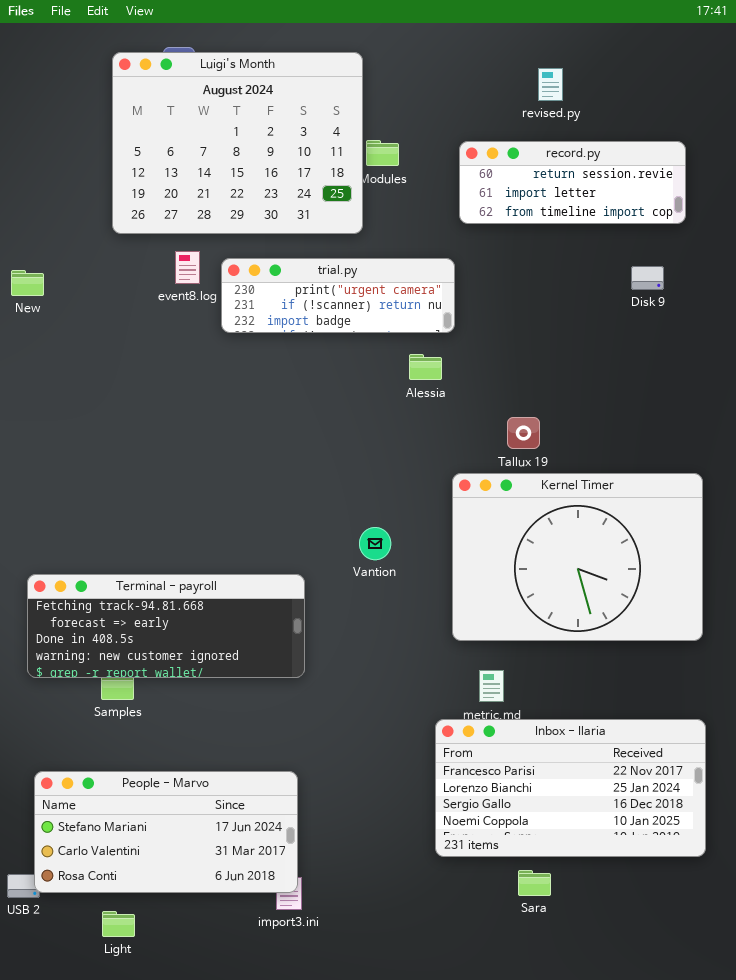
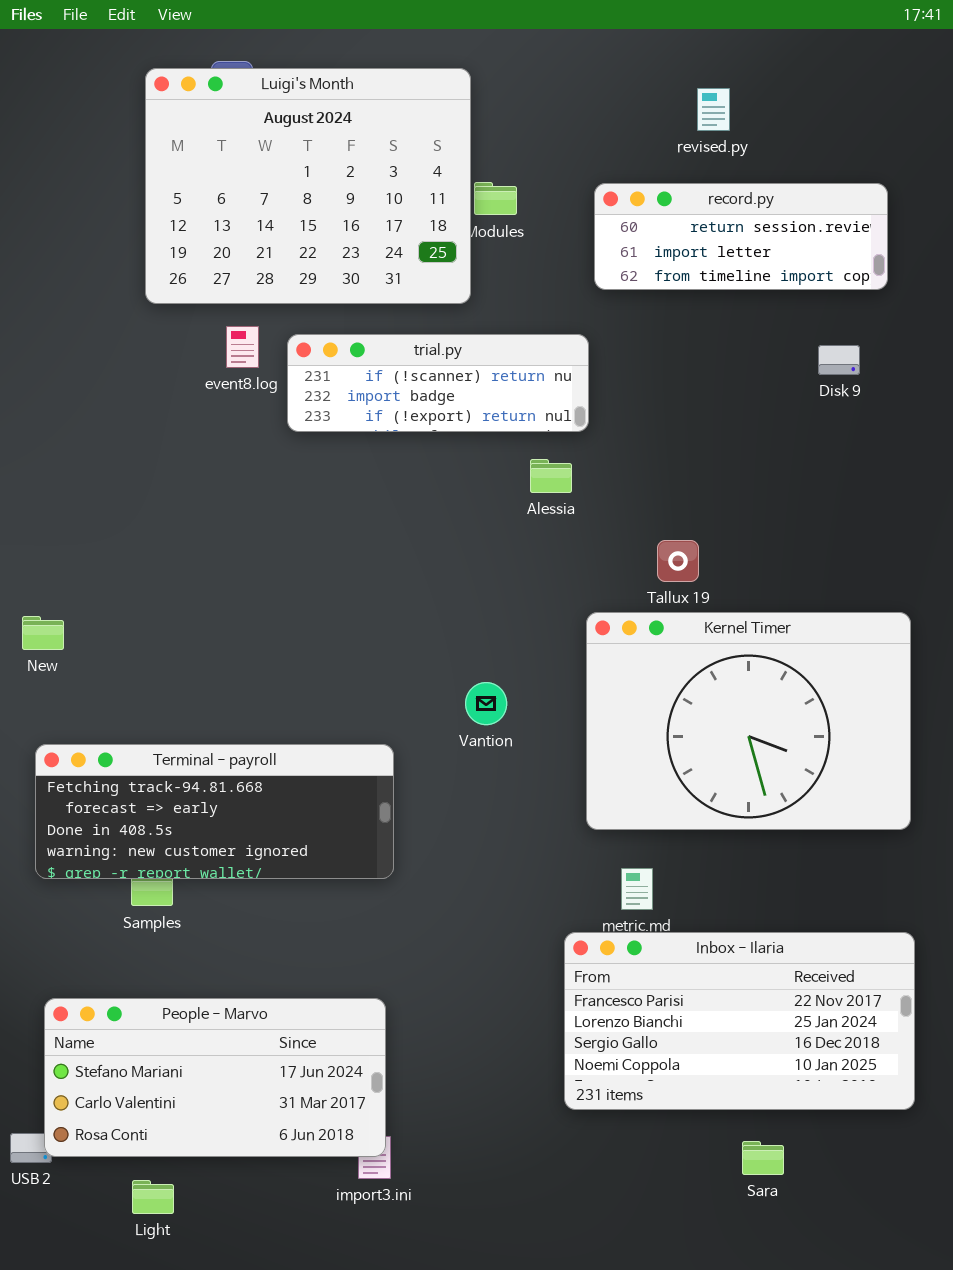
trial.py: [221,258,455,333] -> [287,334,589,432], scrolled down 1 row
New: [11,270,44,296] -> [22,616,64,650], moved
Sara: [518,870,551,896] -> [742,1141,784,1175], moved

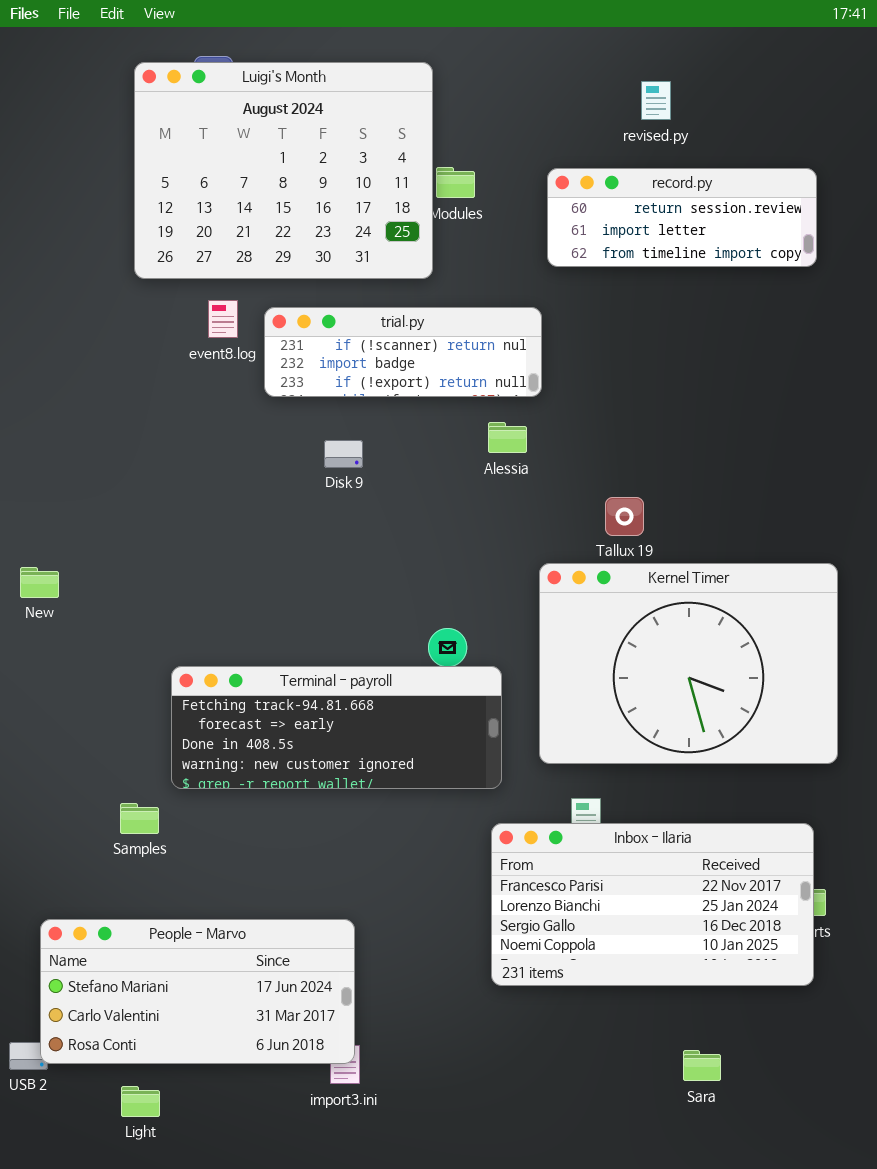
Disk 9: [818,345,860,375] -> [324,440,363,468], moved
Terminal - payroll: [35,744,394,879] -> [171,666,502,789], moved
Inbox - Ilaria: [564,932,915,1110] -> [491,823,814,986], moved

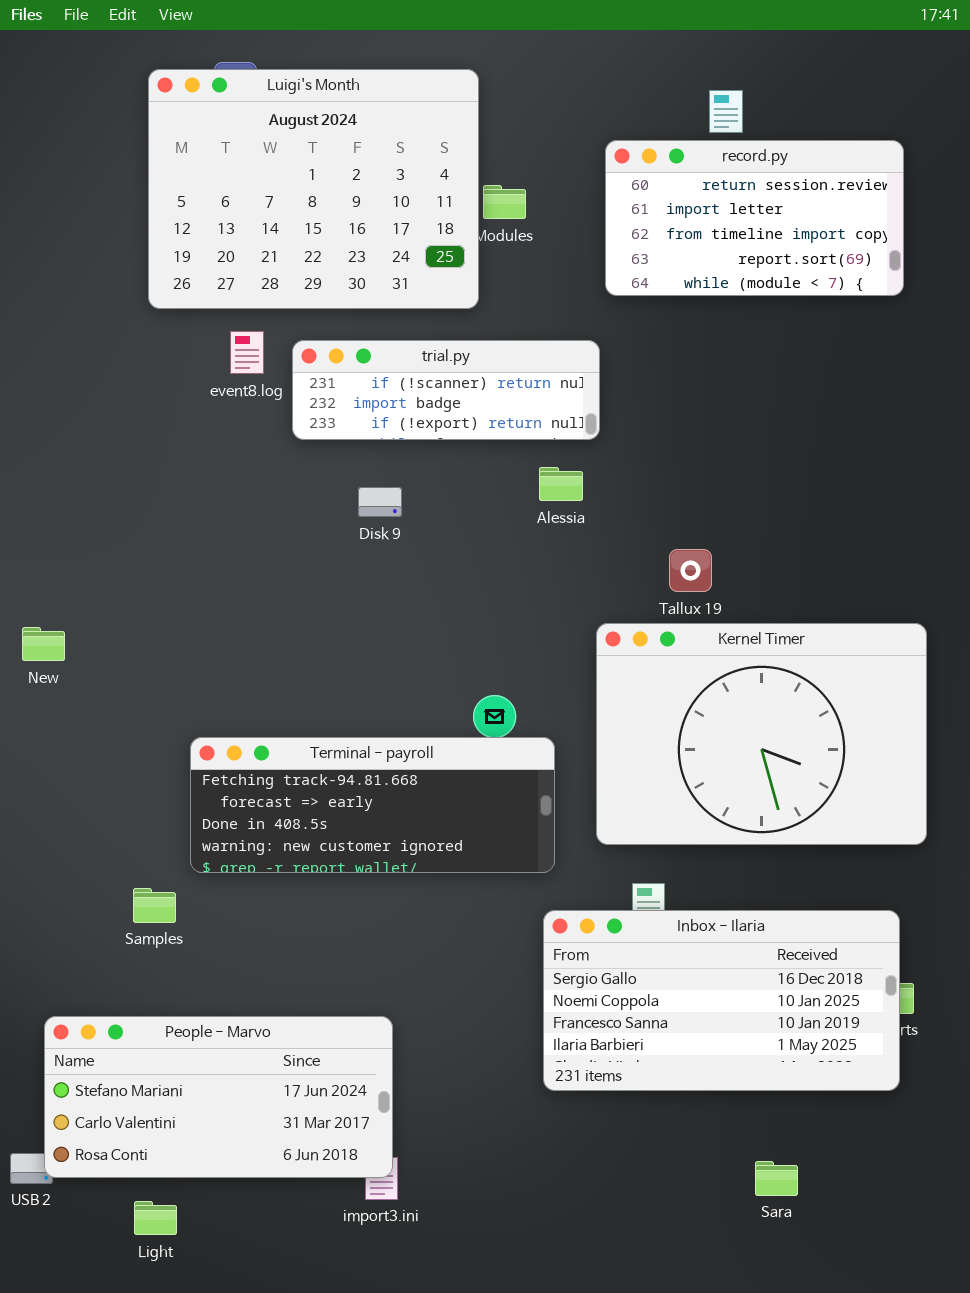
record.py: [547,168,817,267] -> [605,140,904,296], resized
Inbox - Ilaria: [491,823,814,986] -> [543,910,900,1091], scrolled down 2 rows

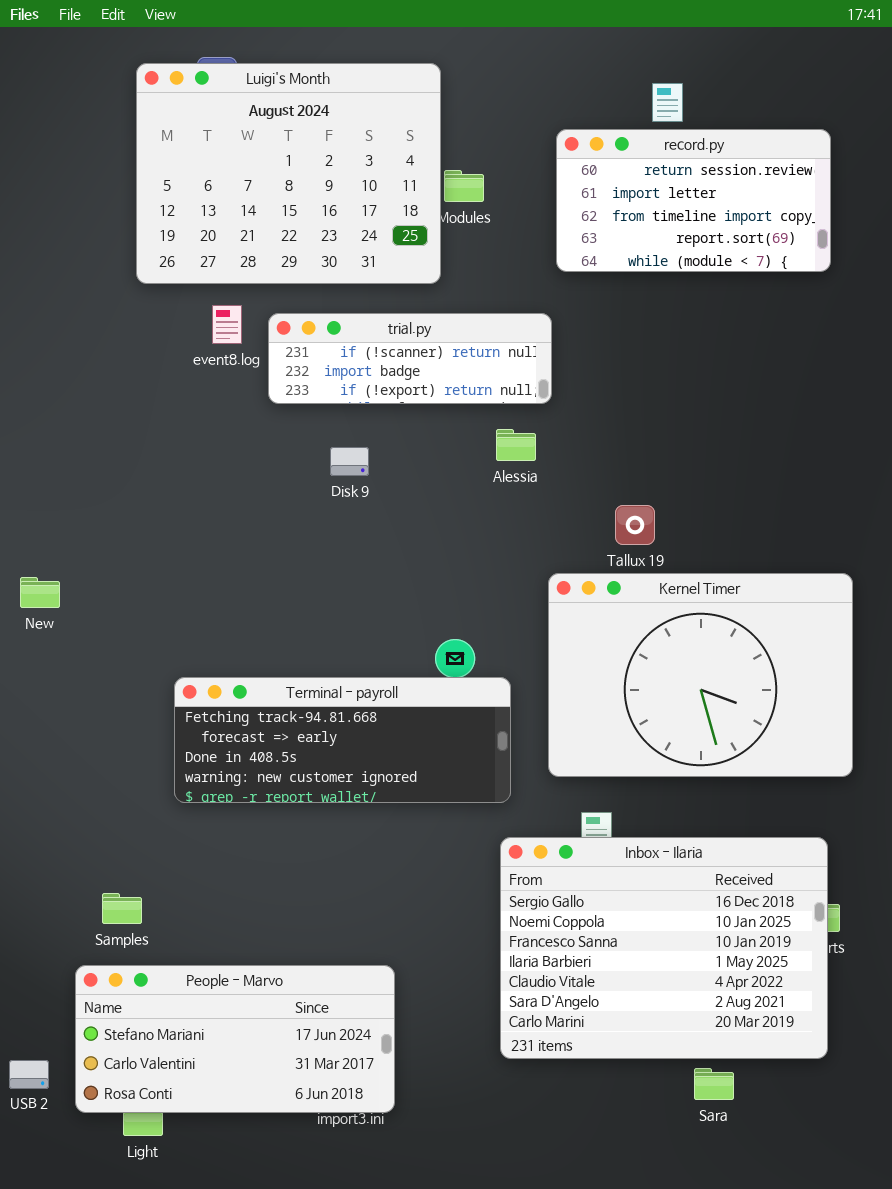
Samples: [133,888,176,923] -> [102,893,142,924], moved
Inbox - Ilaria: [543,910,900,1091] -> [500,837,828,1059], resized
People - Marvo: [44,1016,393,1178] -> [75,965,395,1113], moved

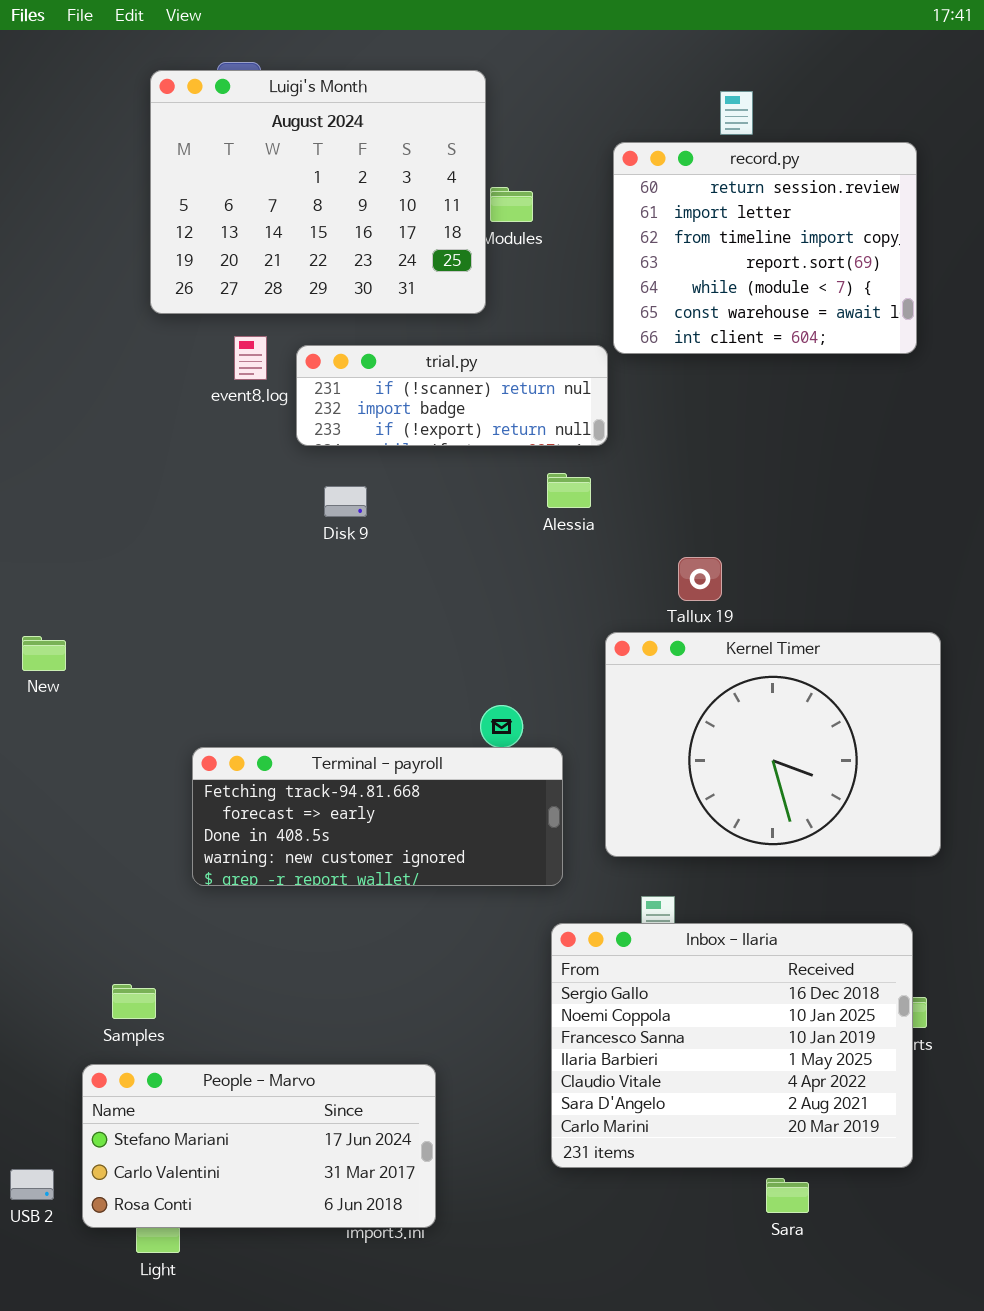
record.py: [556,129,831,272] -> [613,142,917,354], resized
Disk 9: [330,447,369,476] -> [324,486,367,517], moved

